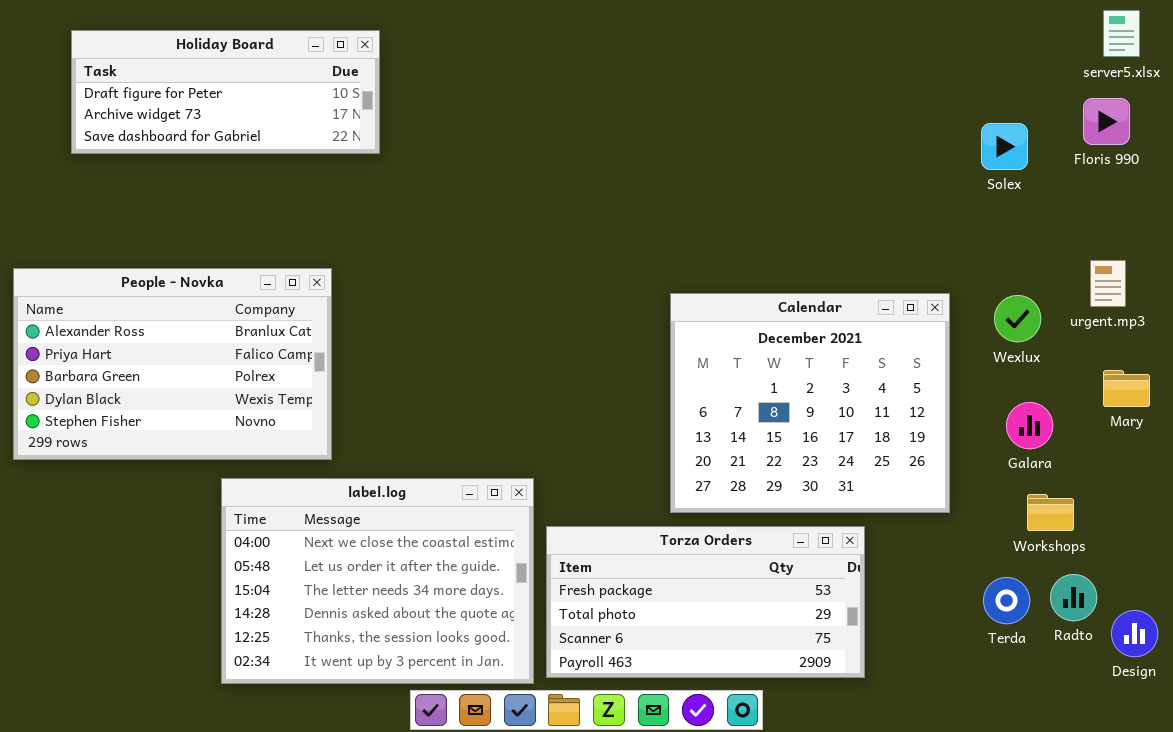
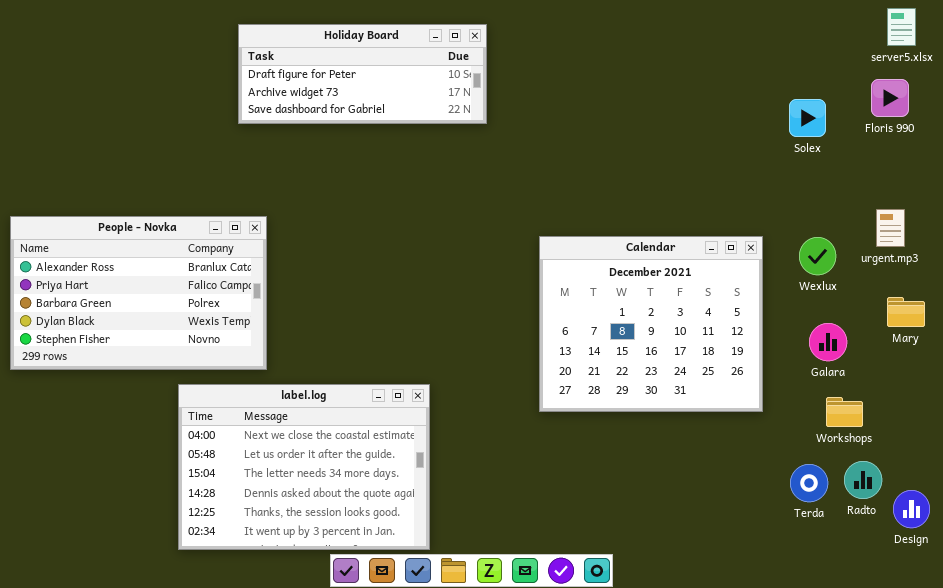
Holiday Board: [71,30,380,154] -> [238,24,487,124], moved
Torza Orders: [546,526,865,678] -> none, closed

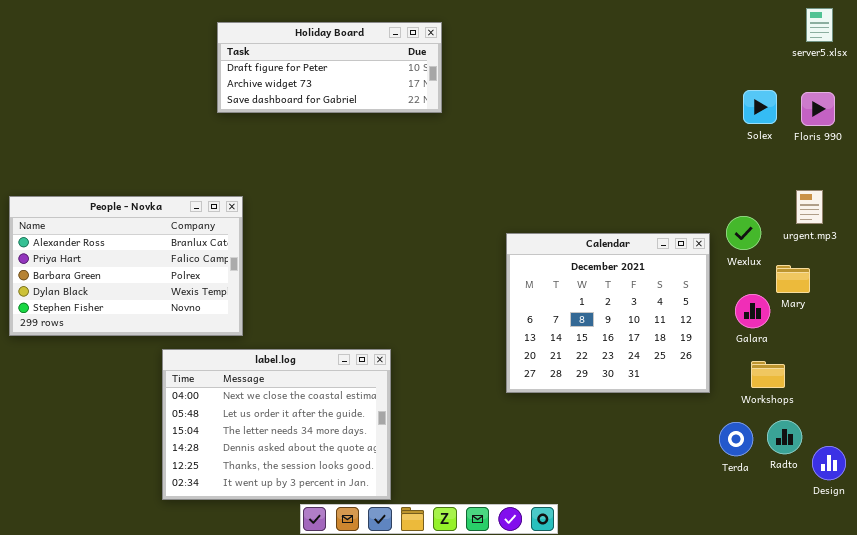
Floris 990: [871,79,909,117] -> [801,92,835,126], moved
Solex: [789,99,826,137] -> [743,90,777,124], moved
Calendar: [539,236,763,412] -> [506,233,710,393], moved
Mary: [887,297,925,327] -> [776,265,810,293], moved

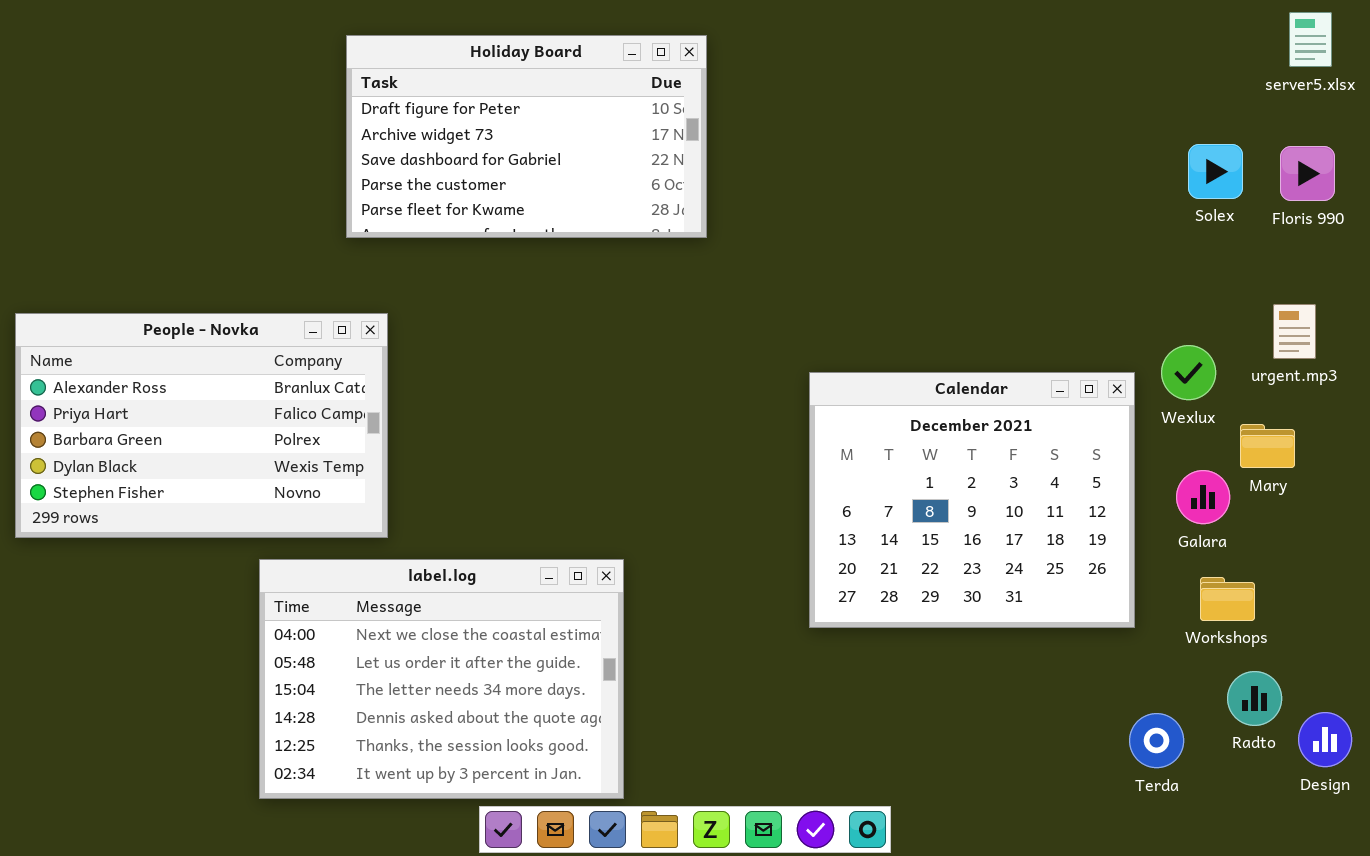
Holiday Board: [217,22,442,113] -> [346,35,707,238], resized
Terda: [719,422,753,456] -> [1129,713,1184,768], moved

